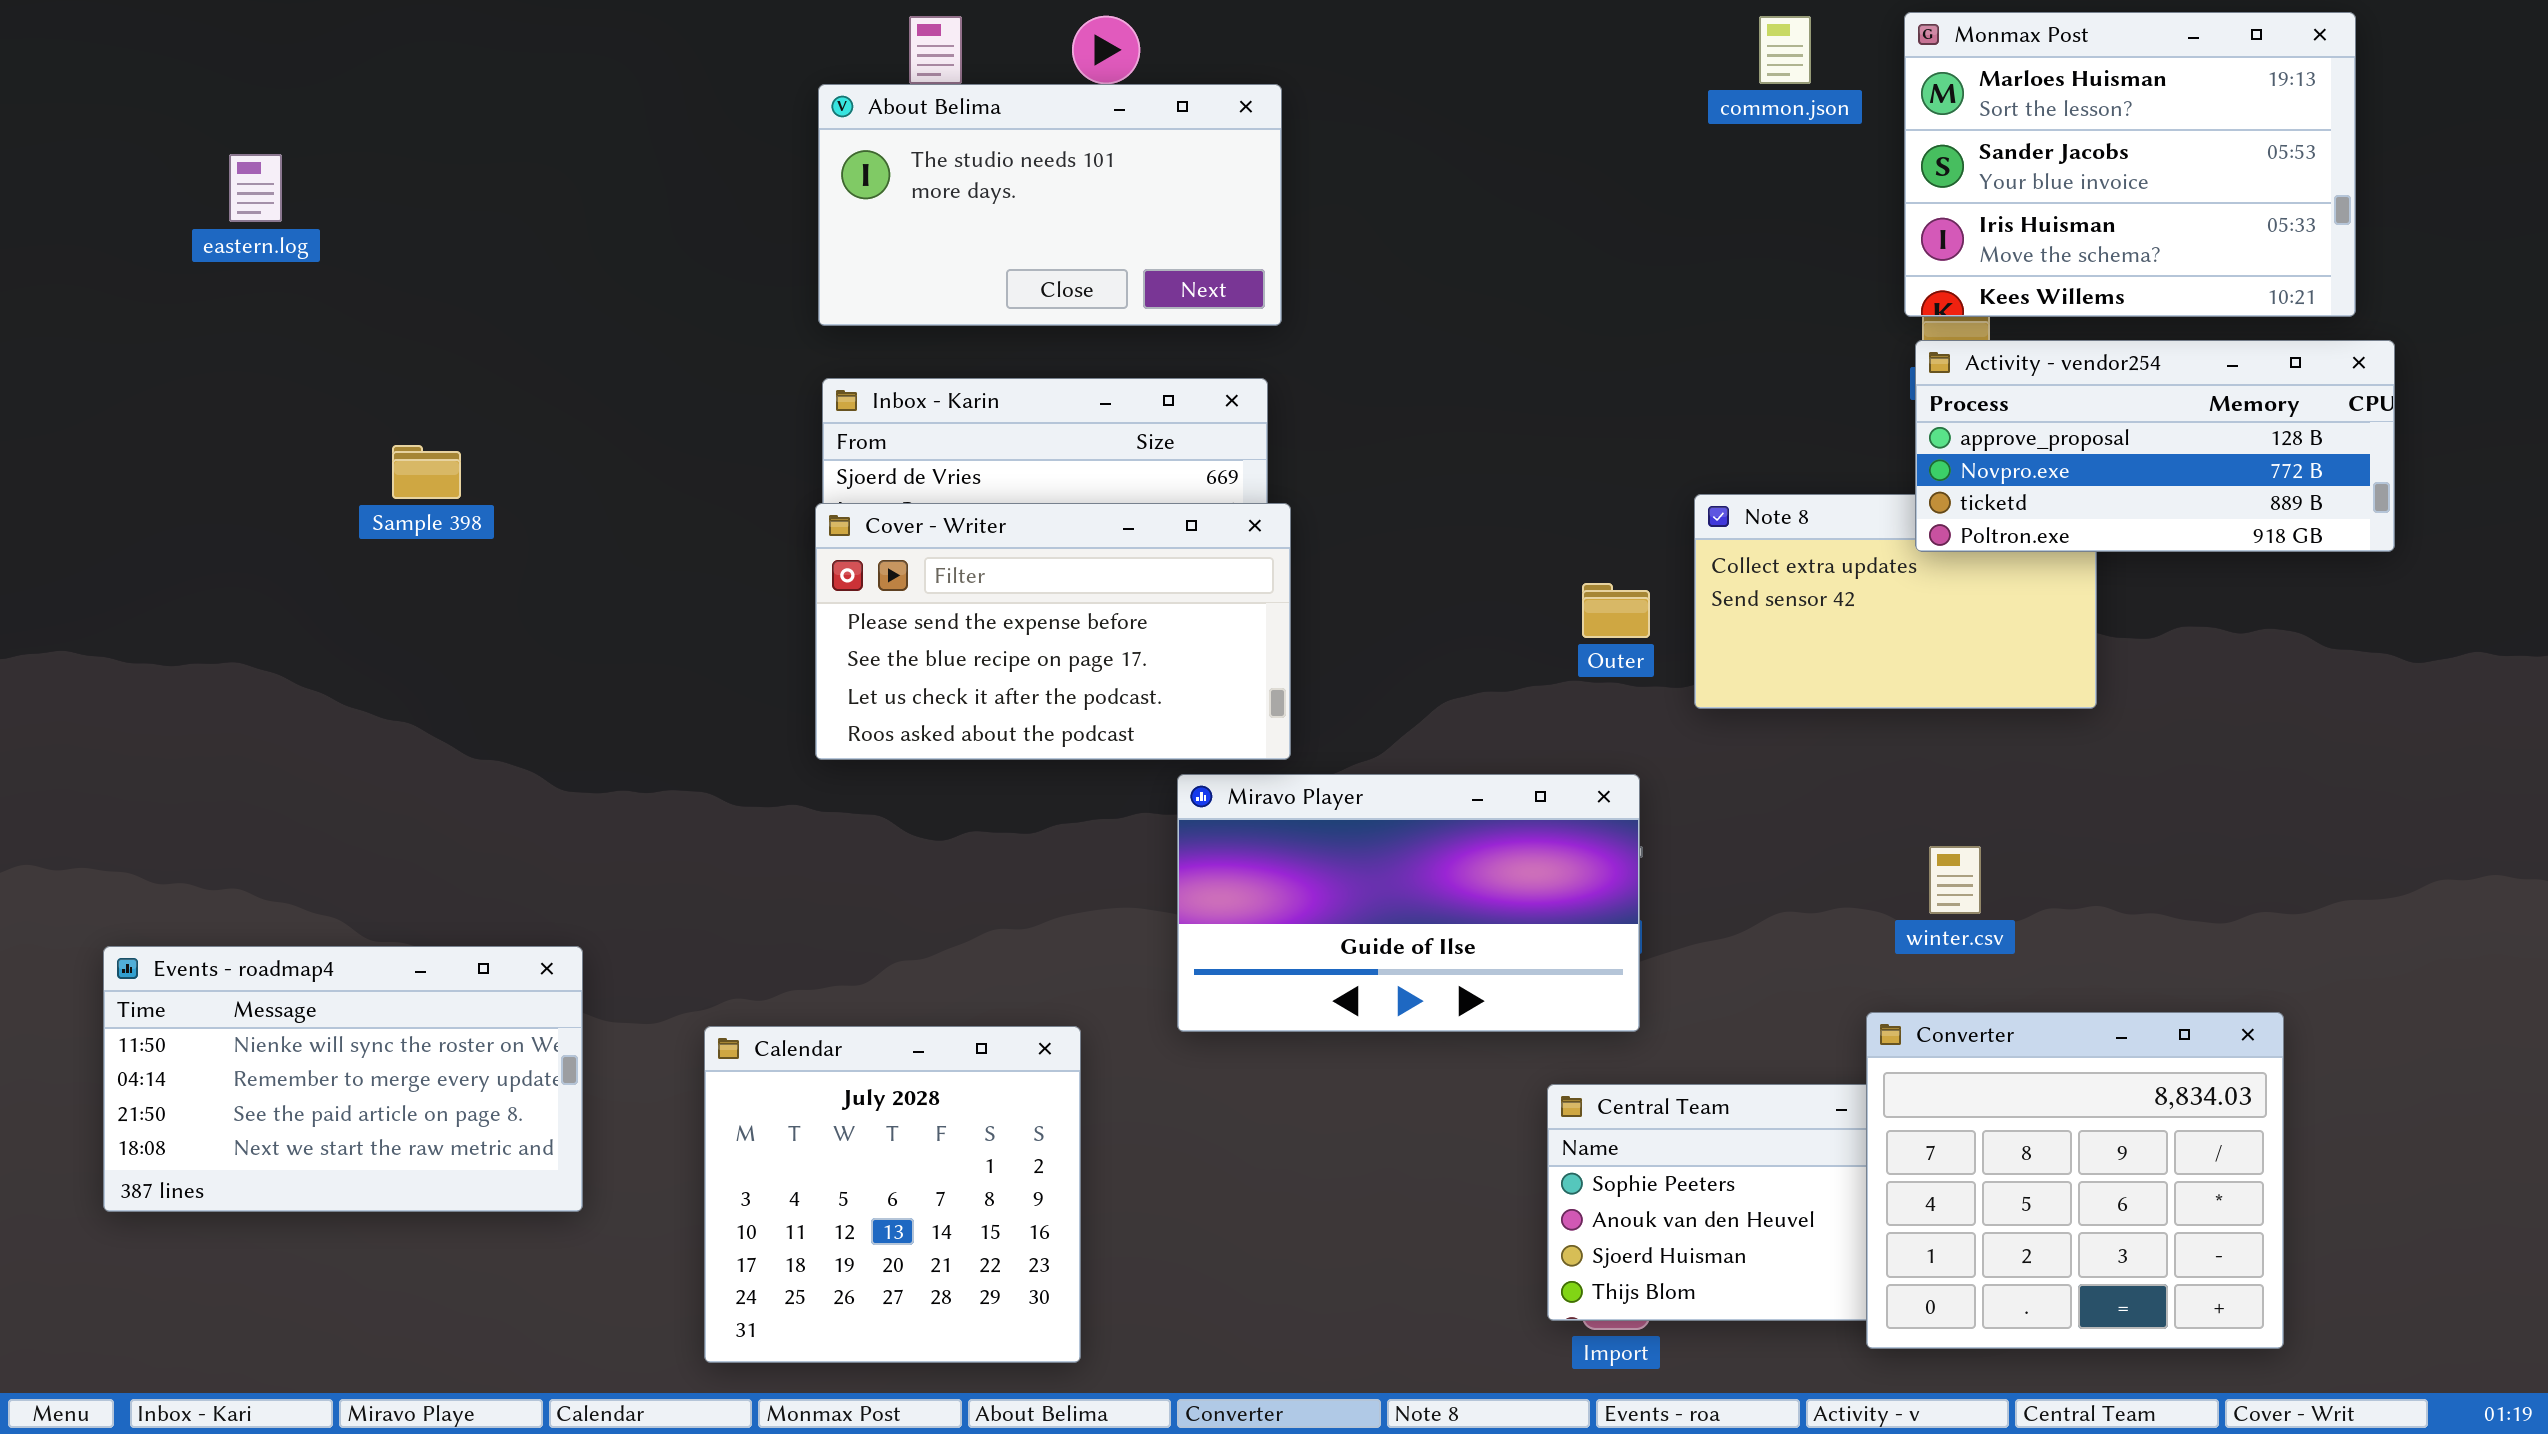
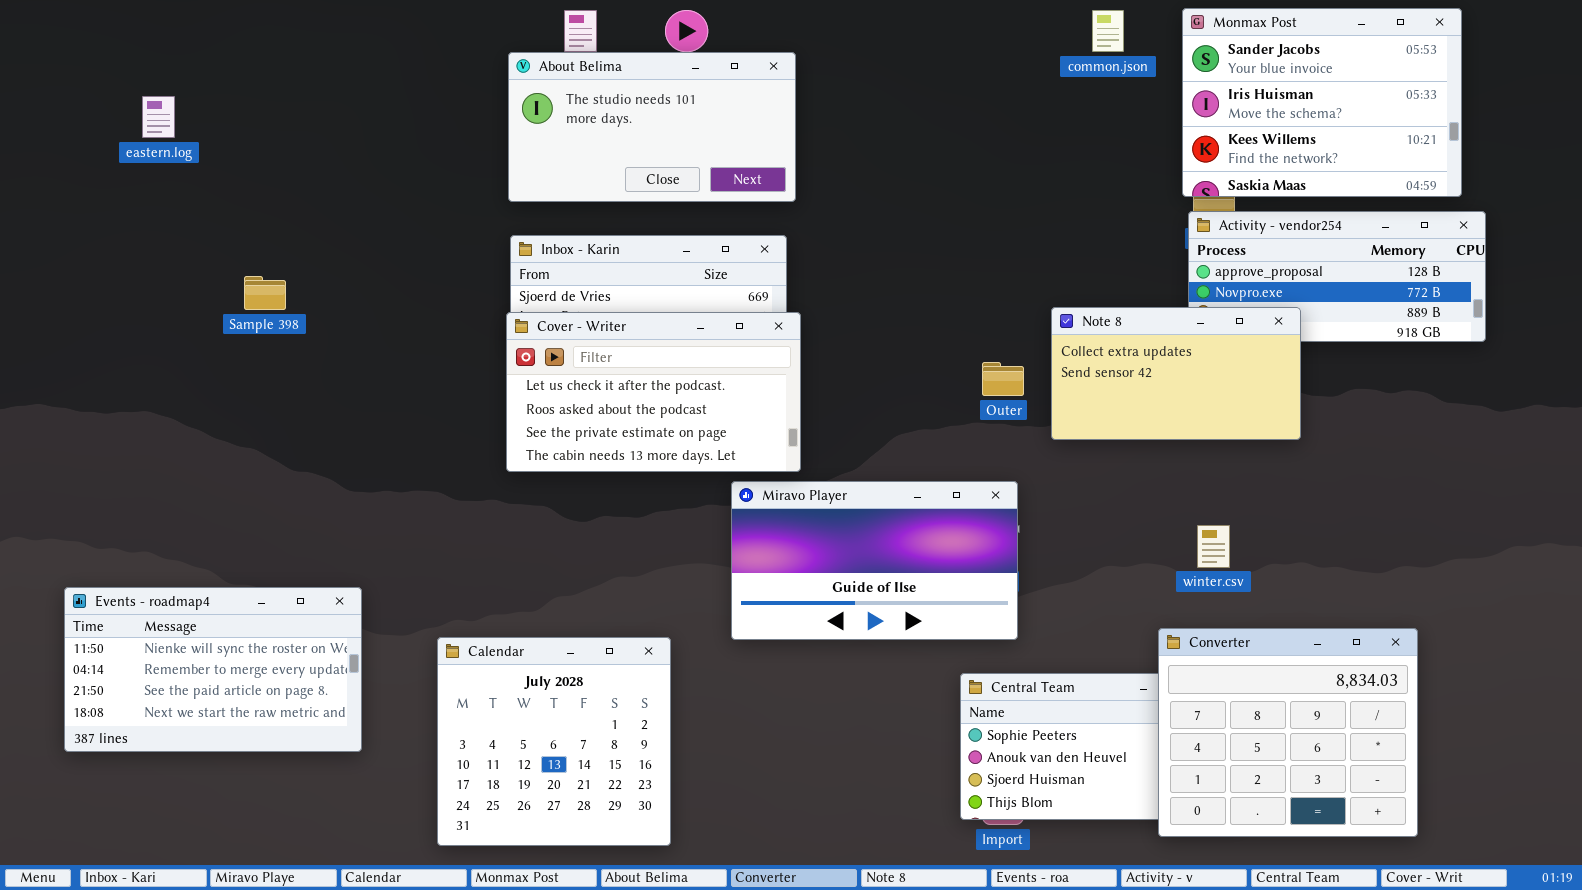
Monmax Post: [1904,12,2356,317] -> [1182,8,1462,197], scrolled down 1 row
Note 8: [1694,494,2097,709] -> [1051,307,1301,440], raised
Cover - Writer: [815,503,1291,760] -> [506,312,801,472], scrolled down 2 rows

